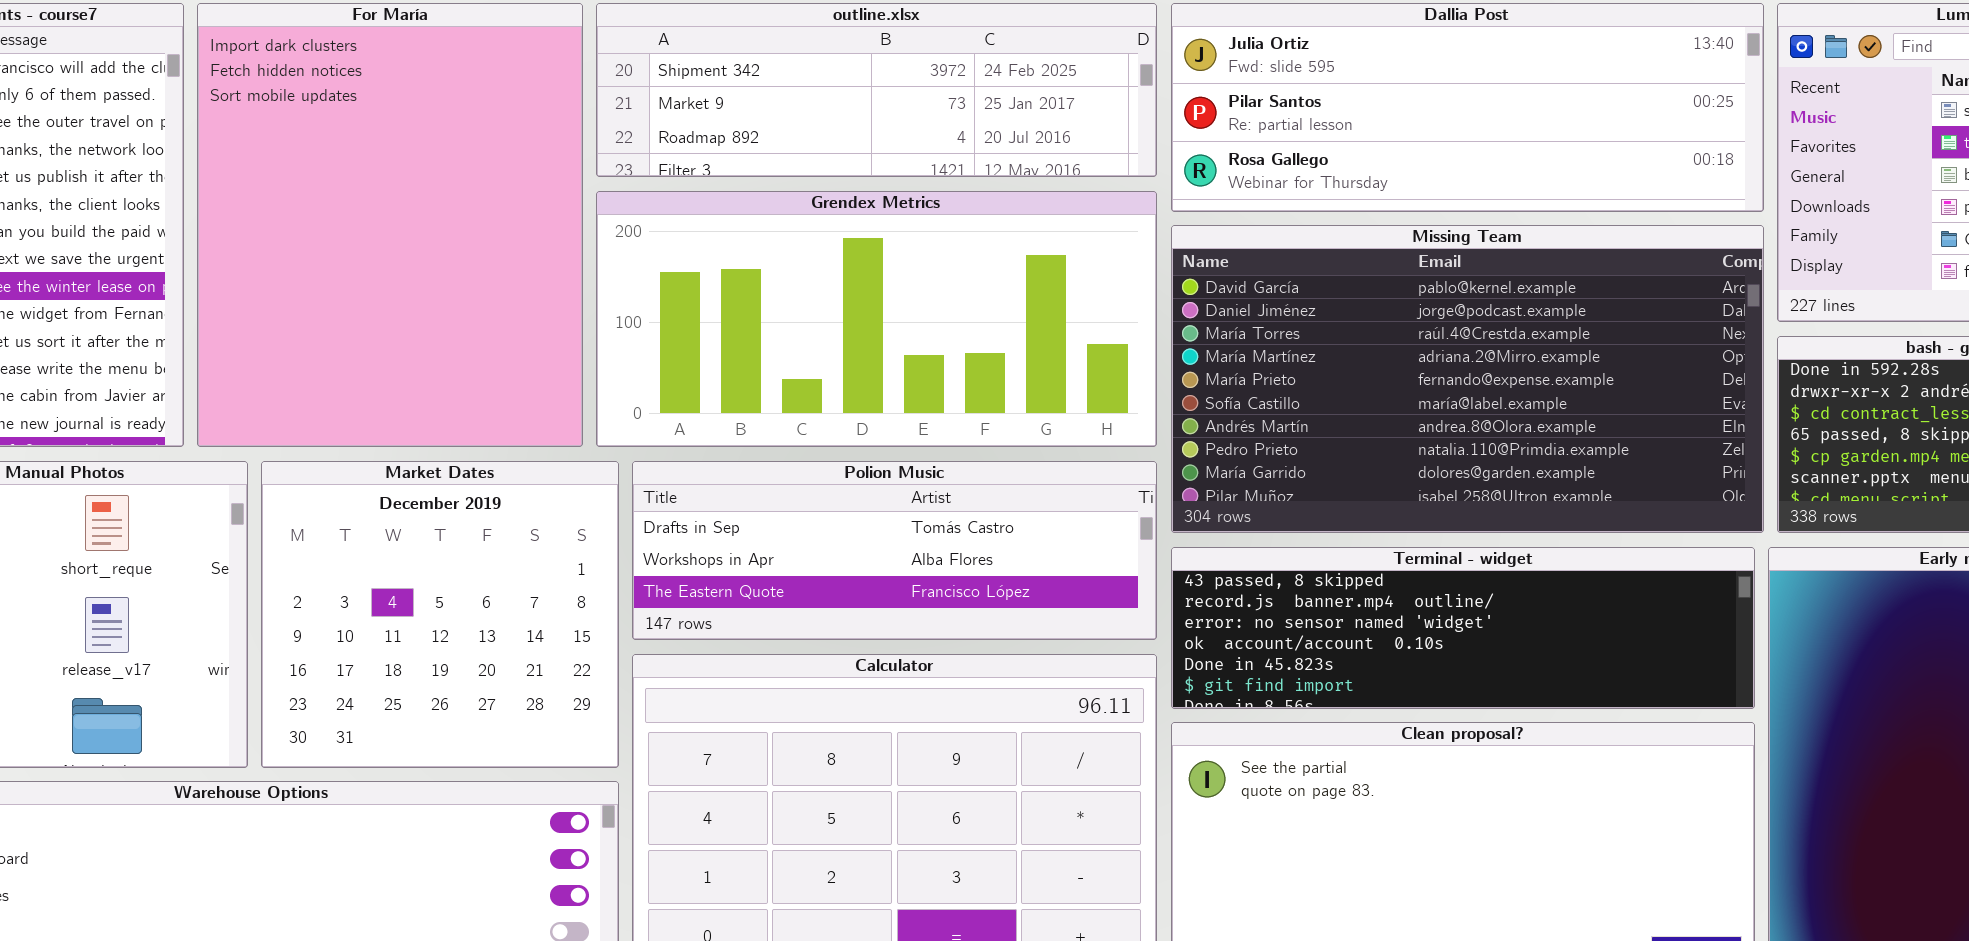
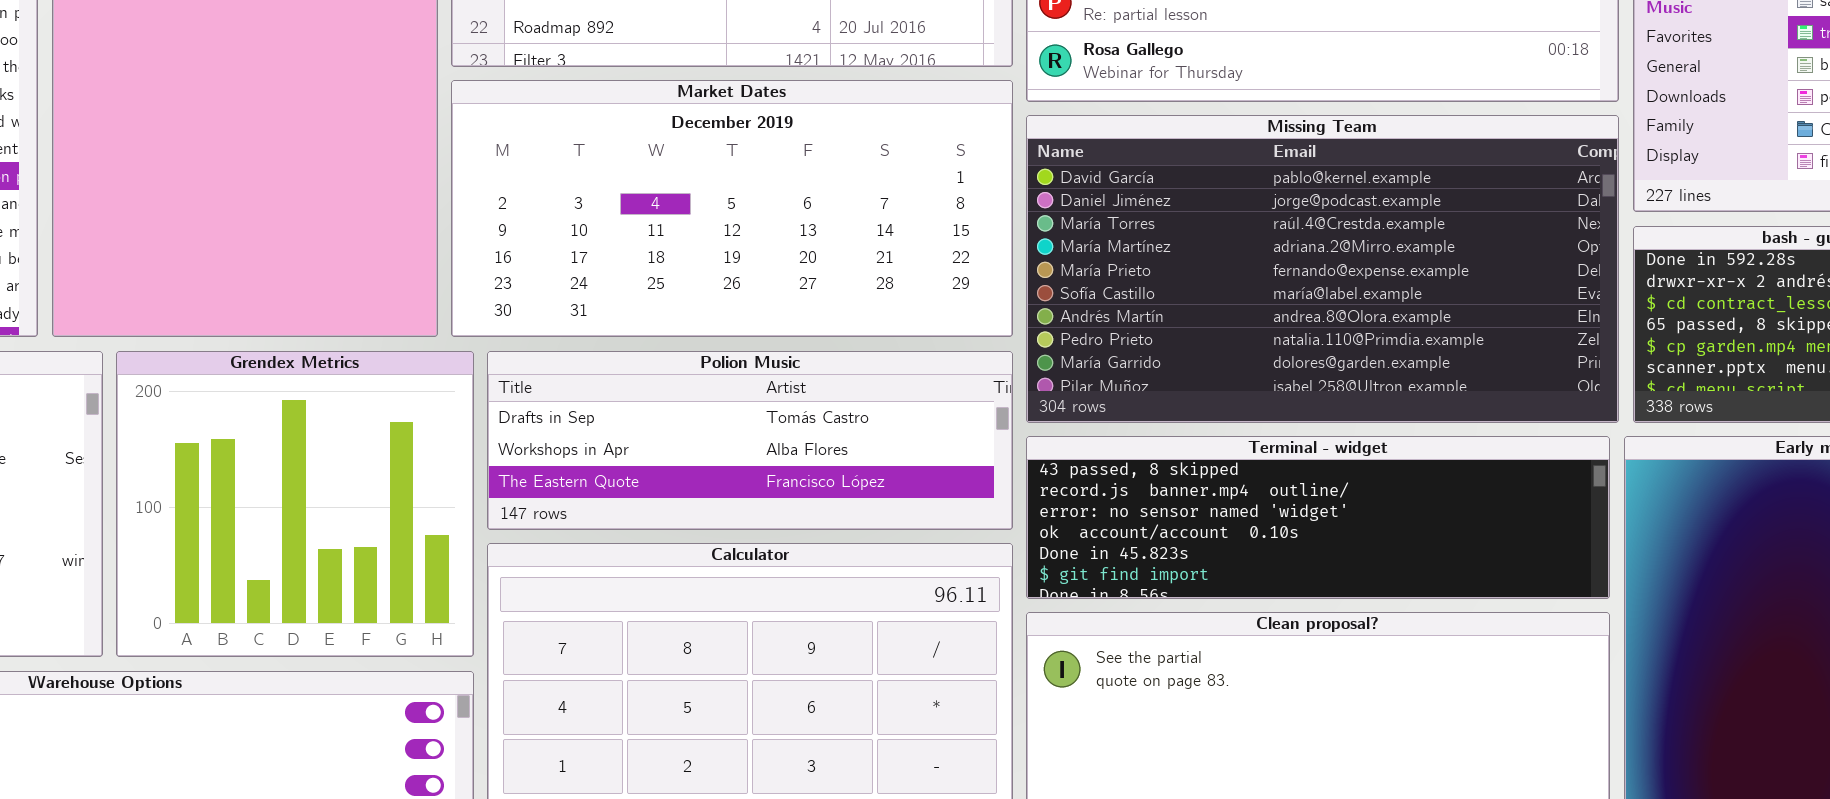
Grendex Metrics: [596,191,1157,447] -> [116,351,474,657], moved, resized
Market Dates: [261,461,619,768] -> [451,80,1013,337], moved, resized

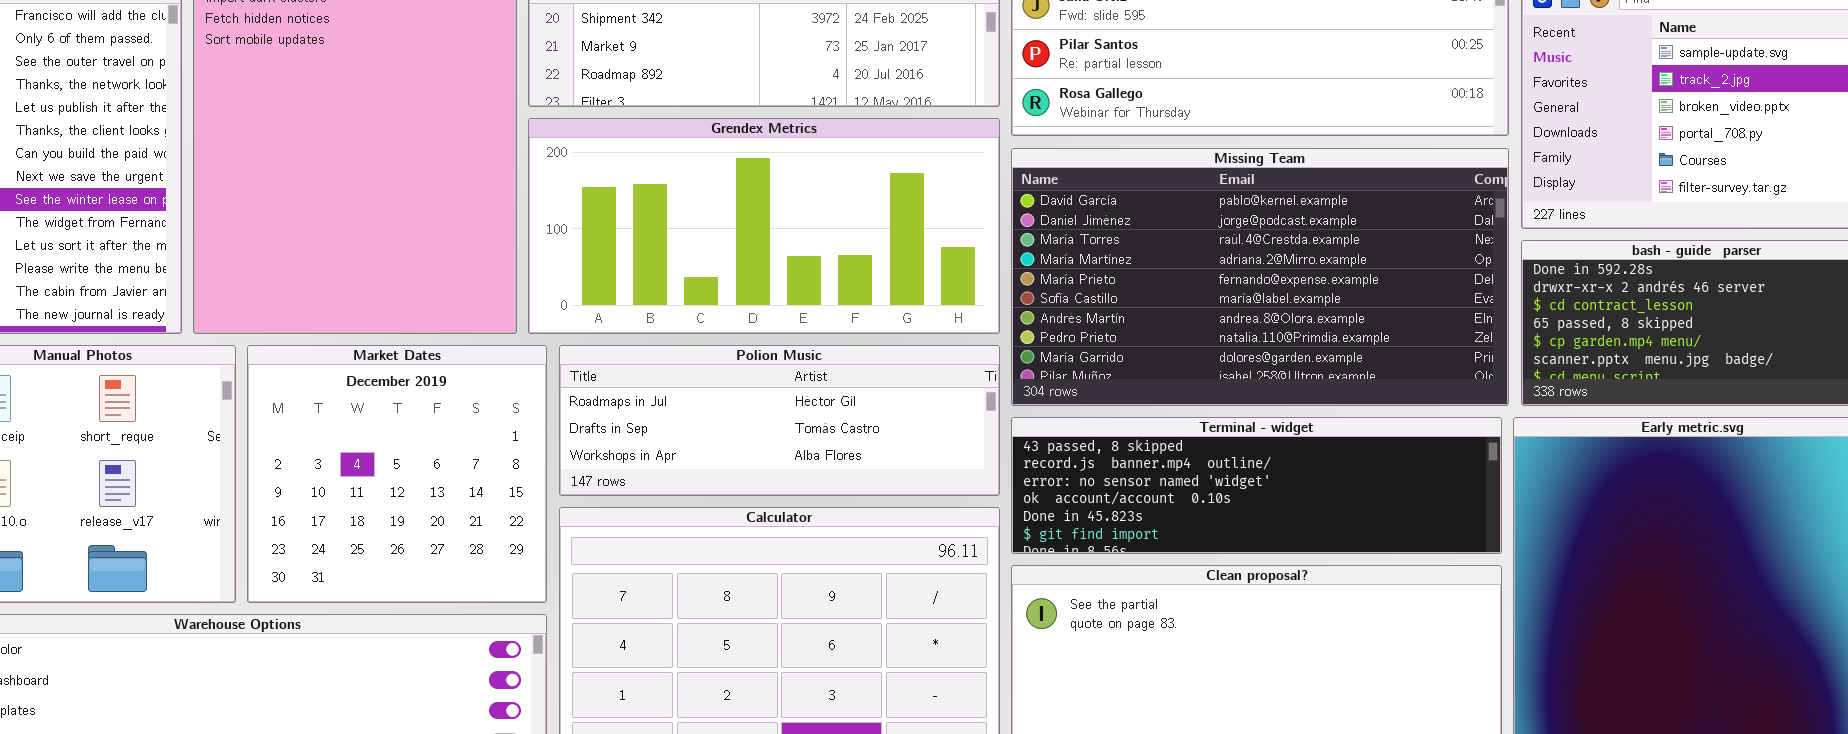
Market Dates: [451,80,1013,337] -> [247,345,547,603], moved, resized
Grendex Metrics: [116,351,474,657] -> [528,118,1000,334], moved, resized
Polion Music: [487,351,1013,530] -> [559,345,1000,496], scrolled up 1 row

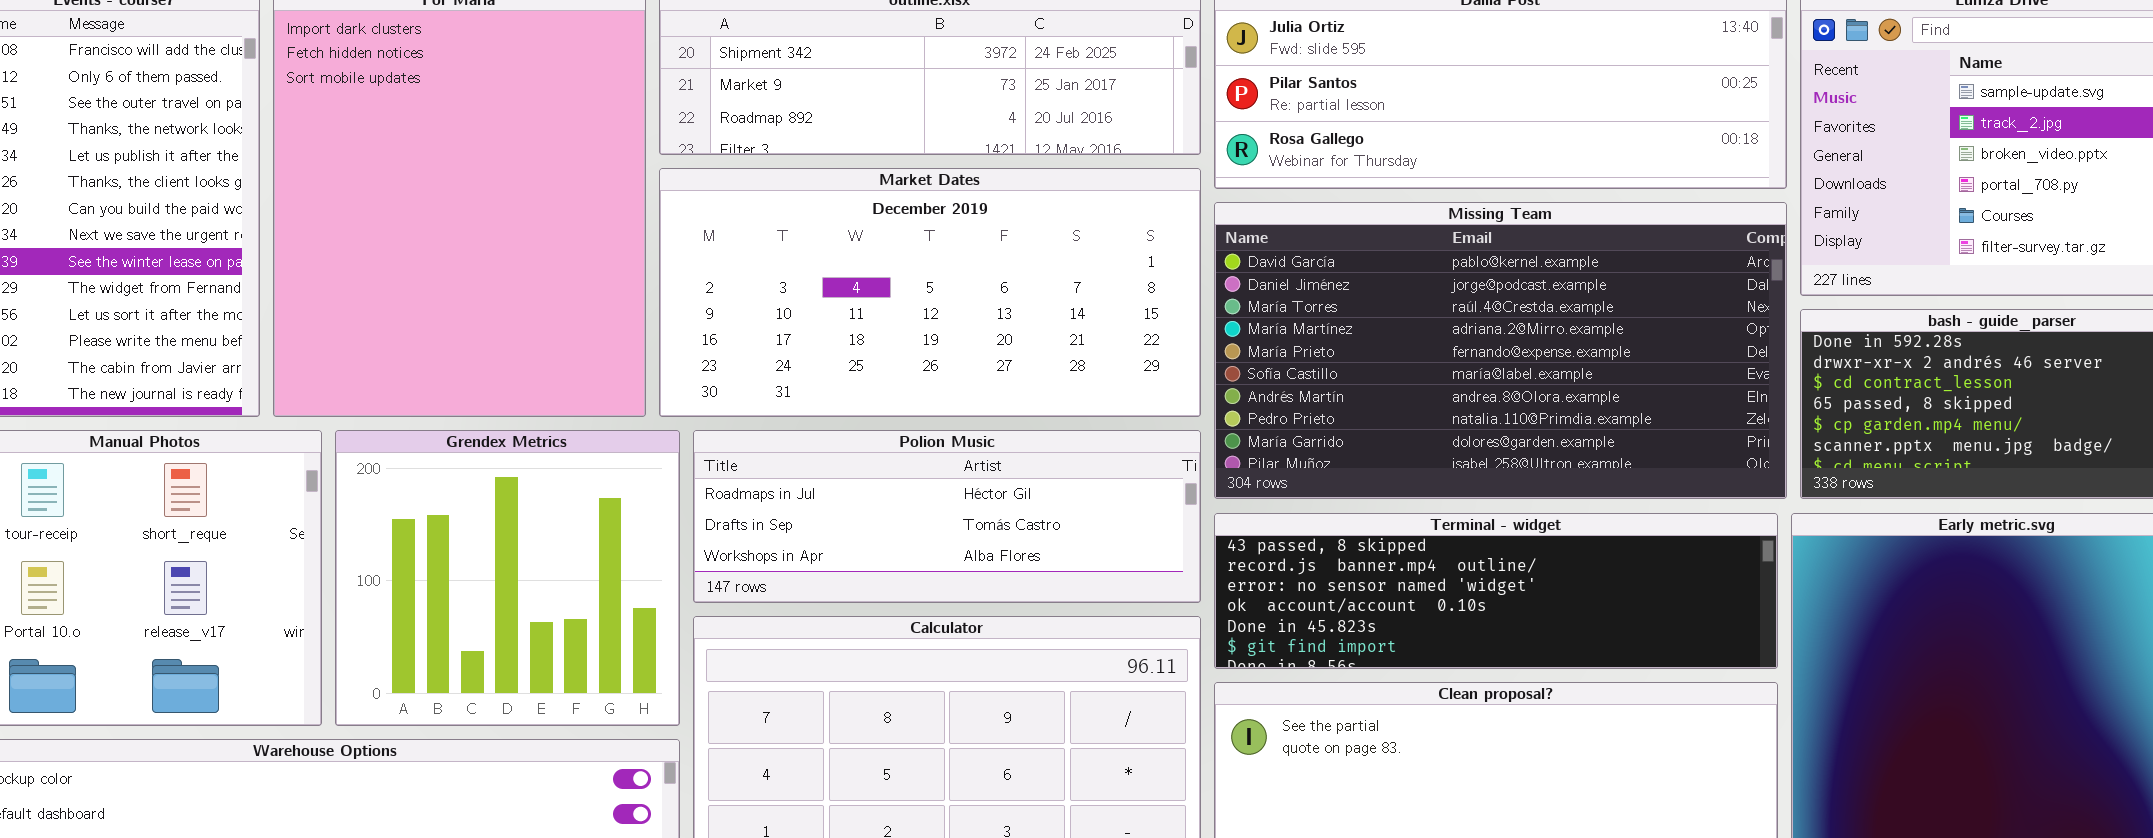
Grendex Metrics: [528,118,1000,334] -> [335,430,680,726], moved, resized
Market Dates: [247,345,547,603] -> [659,168,1201,417], moved, resized

